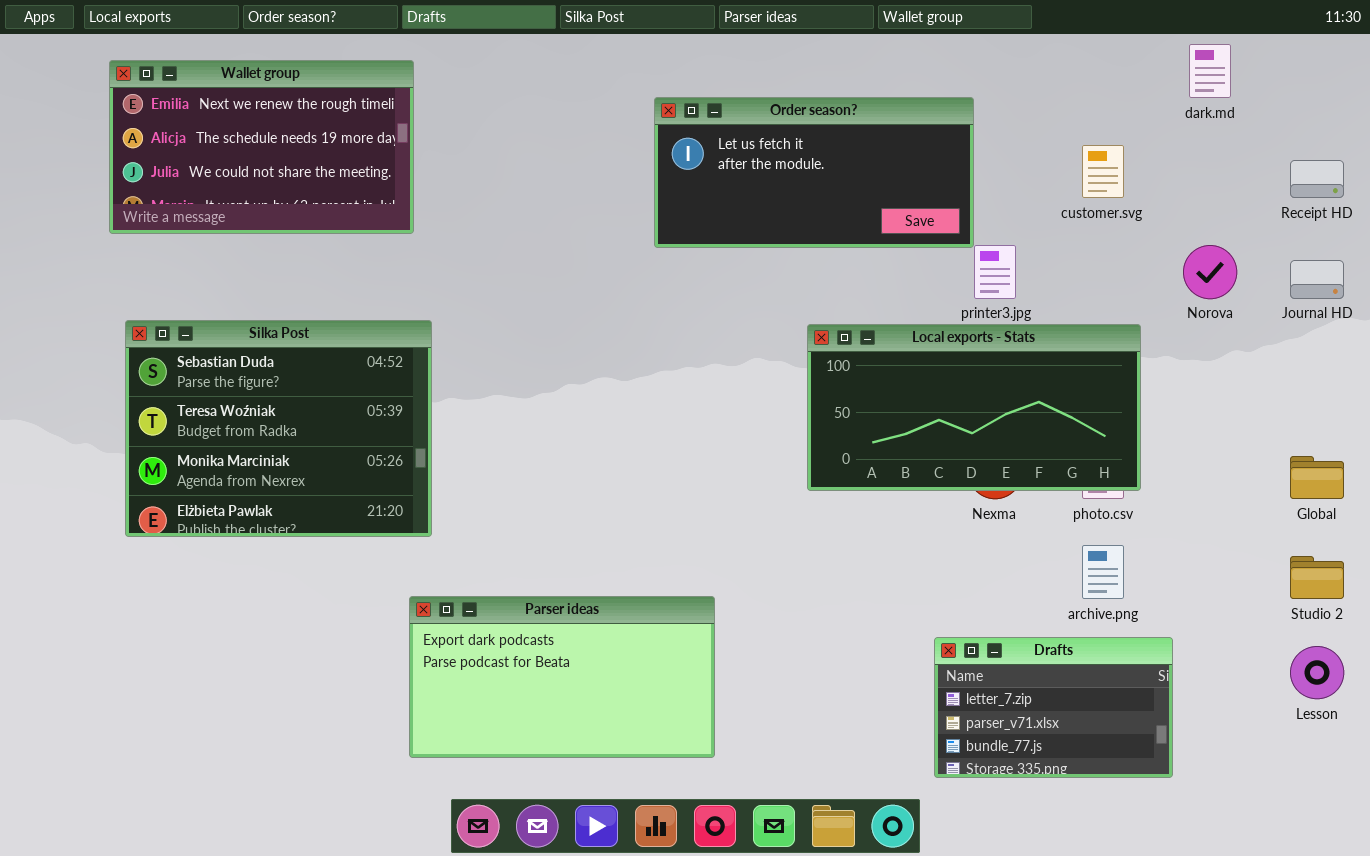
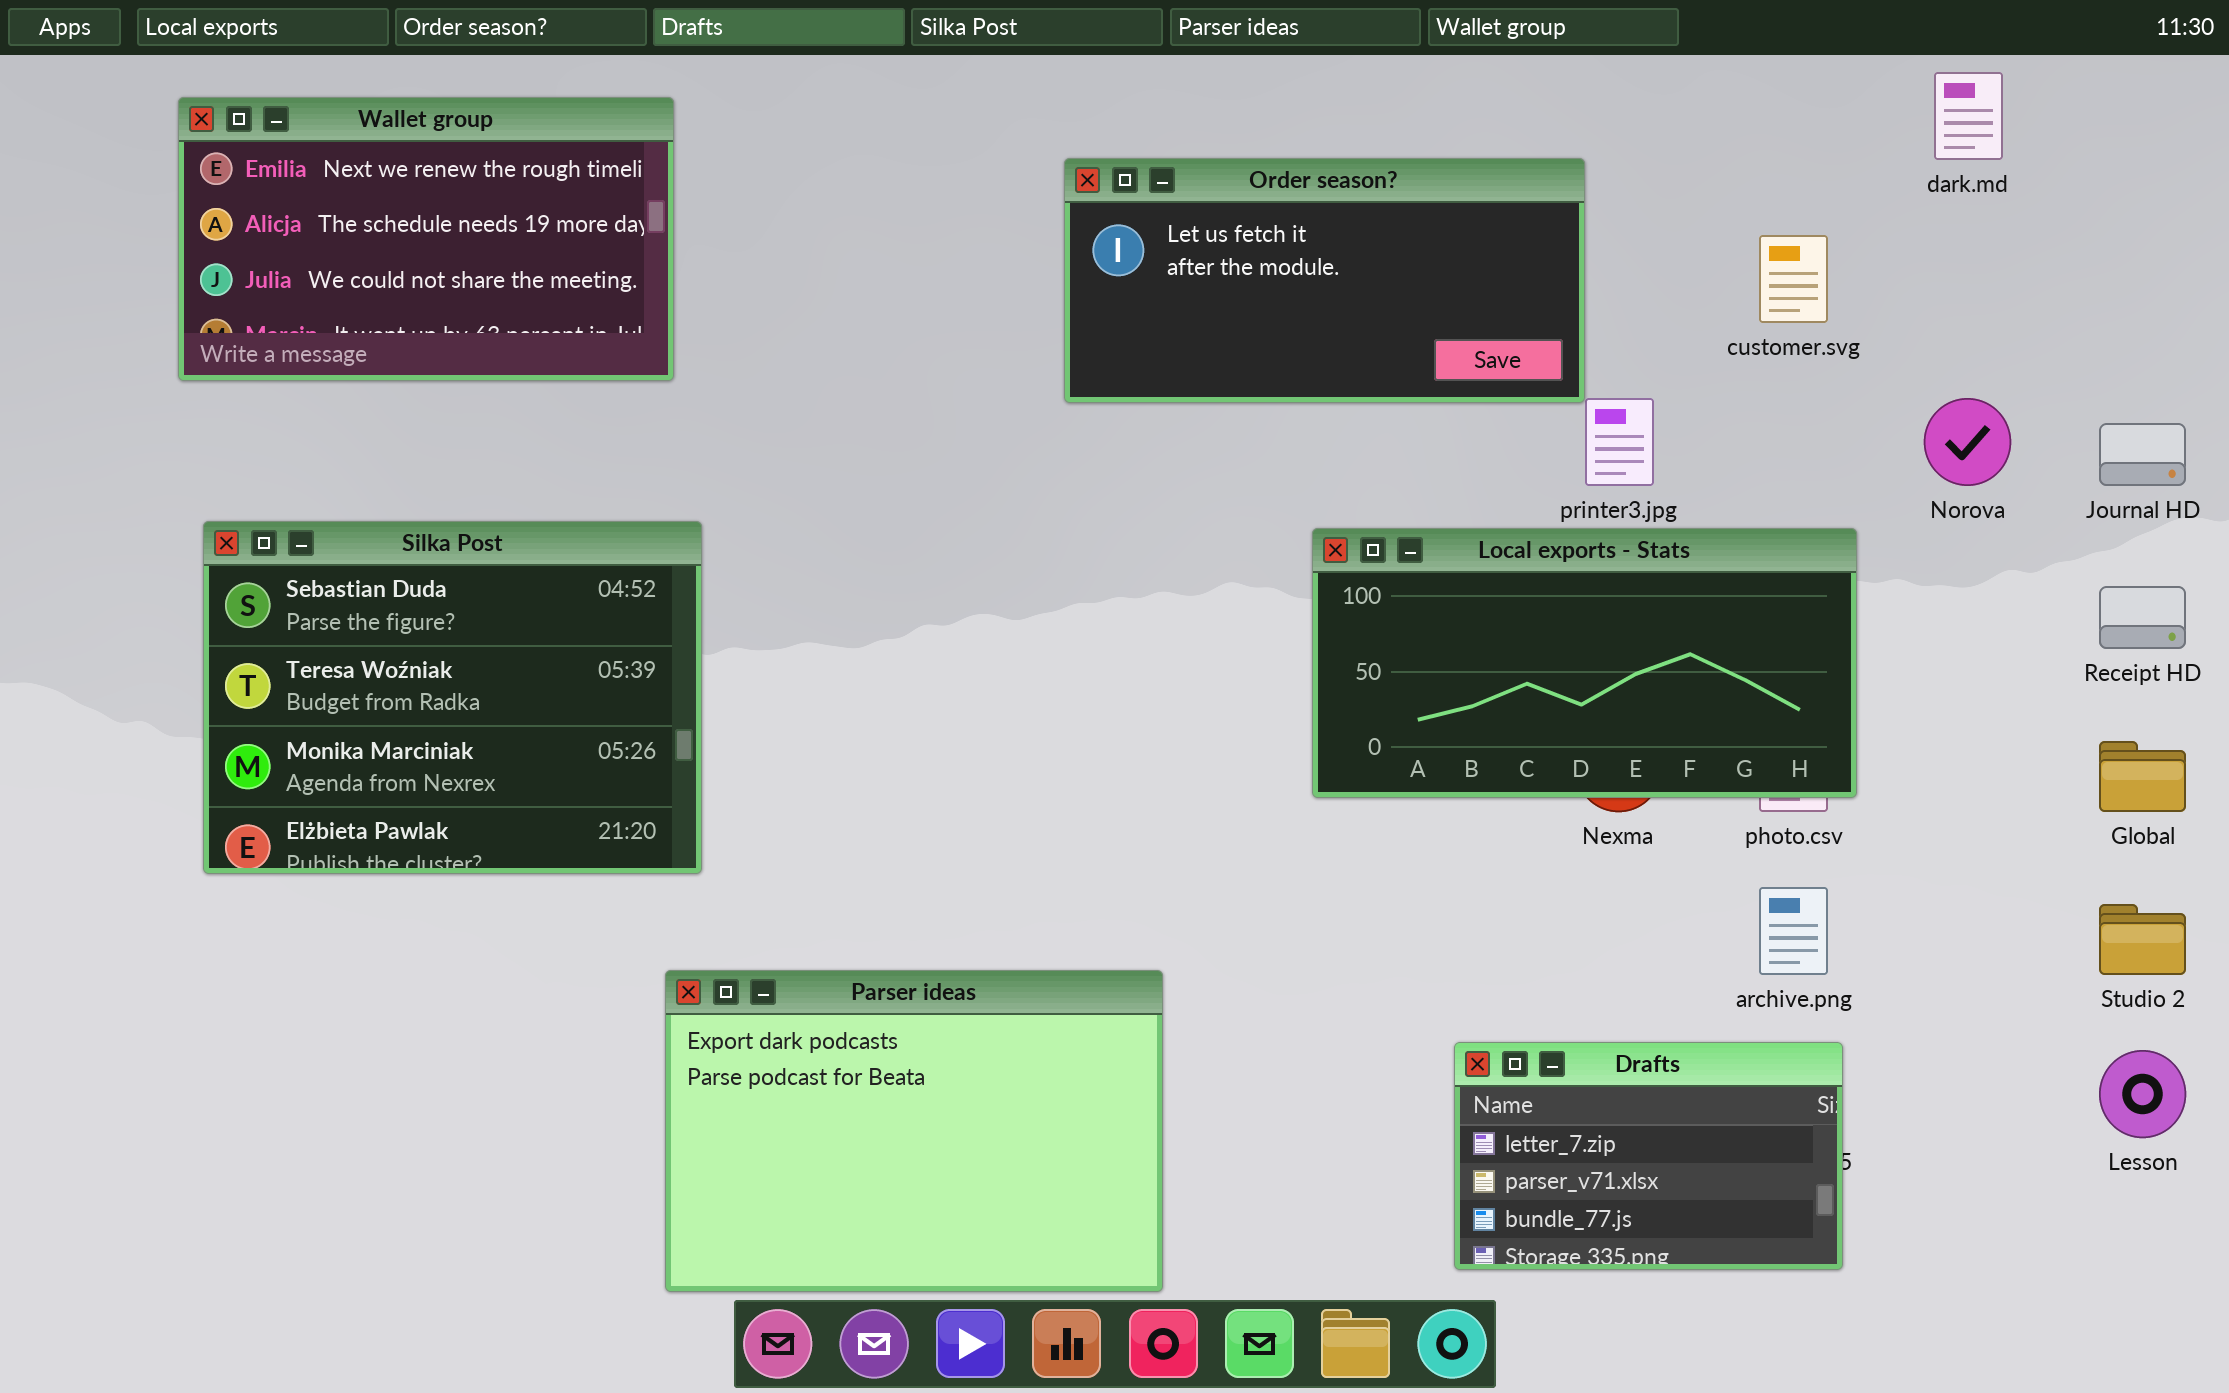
Receipt HD: [1290,160,1344,198] -> [2099,586,2186,649], moved
Parser ideas: [409,596,715,758] -> [665,970,1163,1292], resized
Drafts: [934,637,1173,778] -> [1454,1042,1843,1270], moved

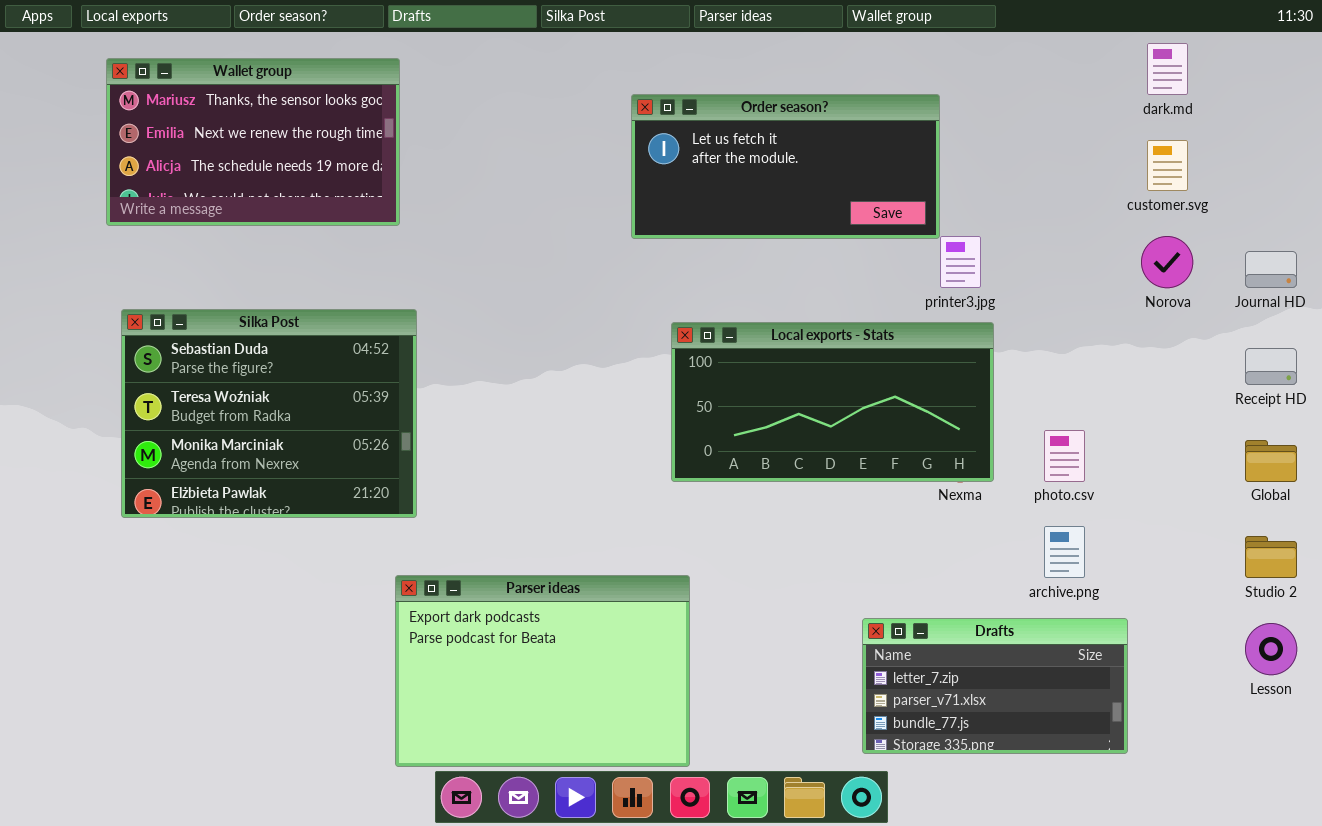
Wallet group: [178,97,674,381] -> [106,58,400,226], scrolled up 1 row
customer.svg: [1759,235,1828,323] -> [1147,140,1188,191], moved
Local exports - Stats: [1312,528,1857,798] -> [671,322,994,482], moved
Drafts: [1454,1042,1843,1270] -> [862,618,1128,754], resized

